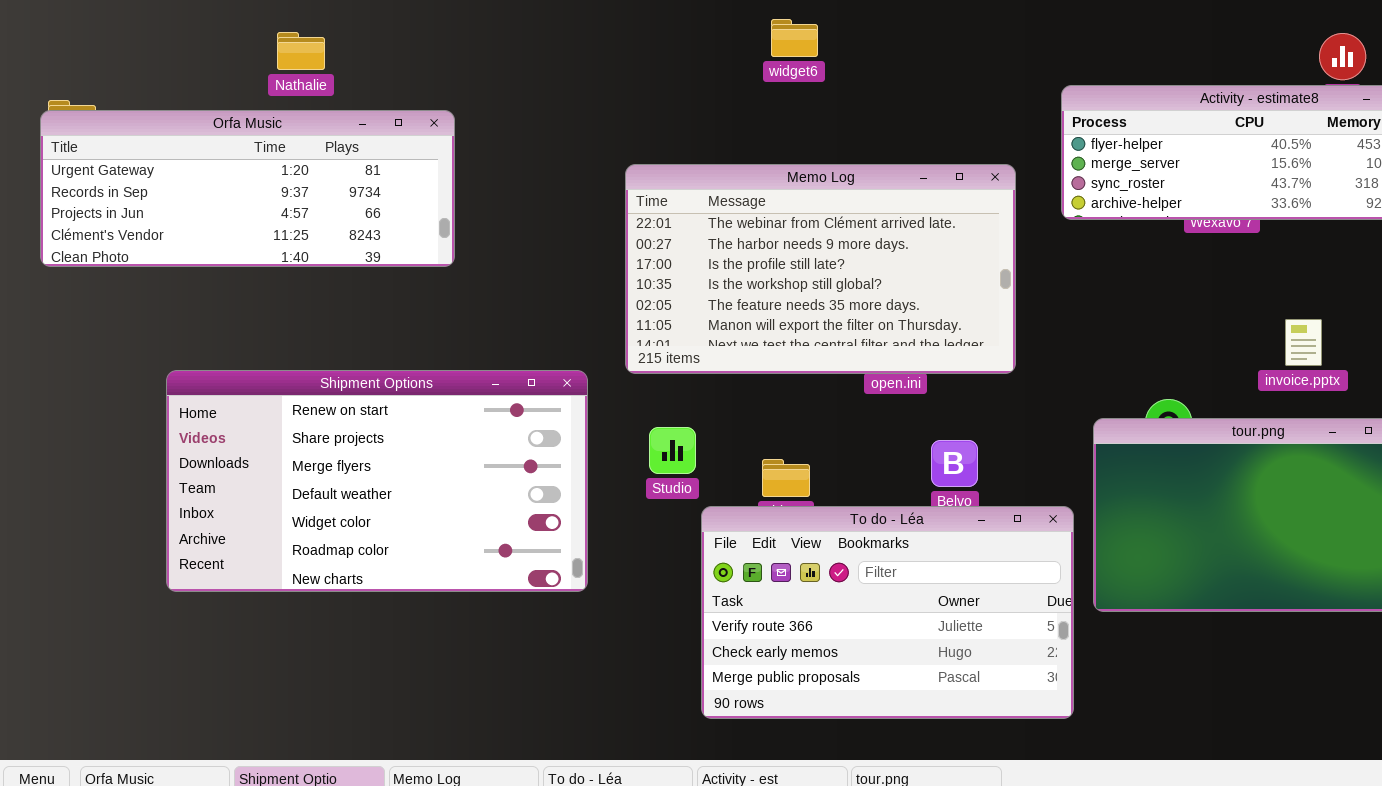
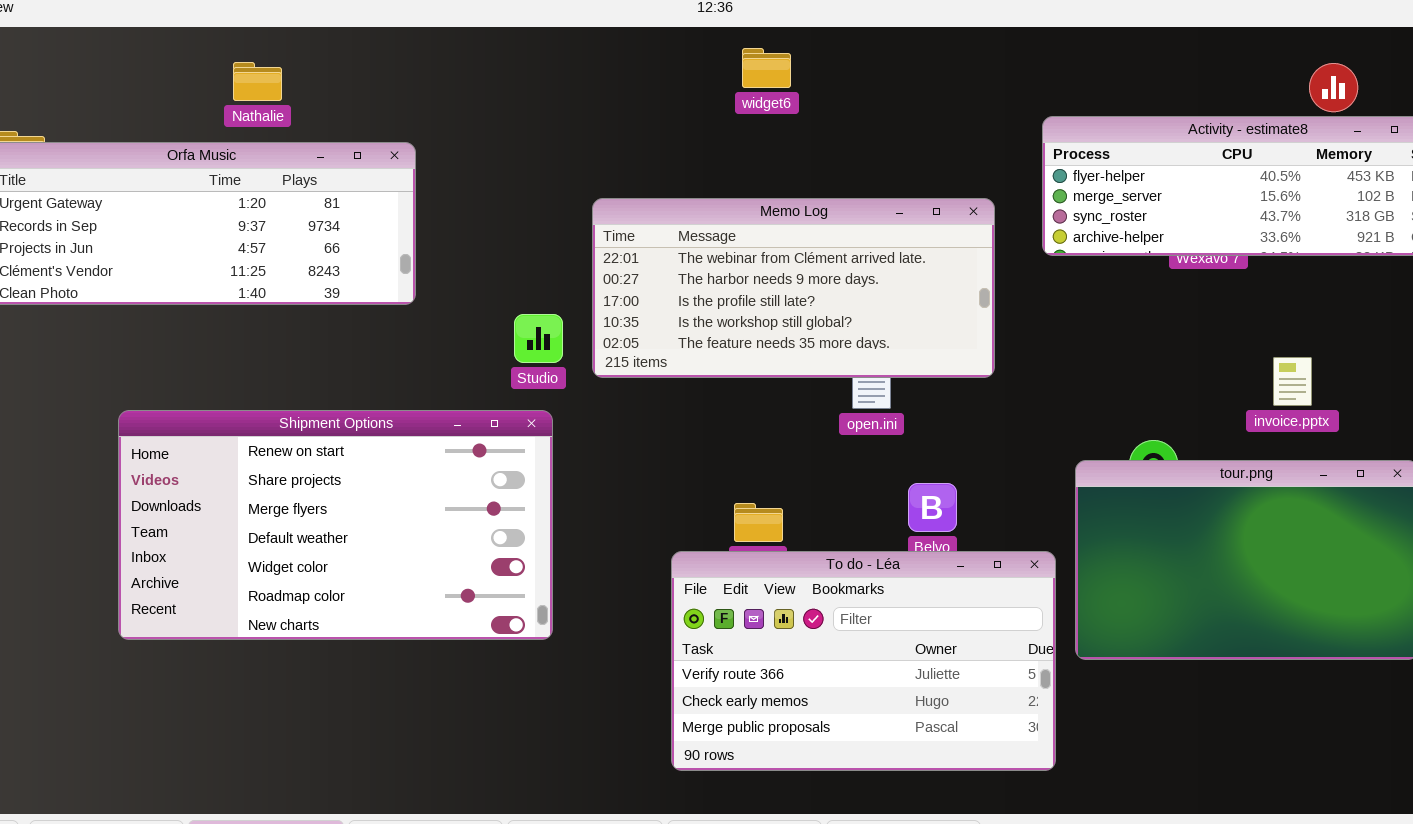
Memo Log: [625,164,1016,374] -> [592,198,995,378], resized
Studio: [649,427,696,474] -> [514,314,563,363], moved

